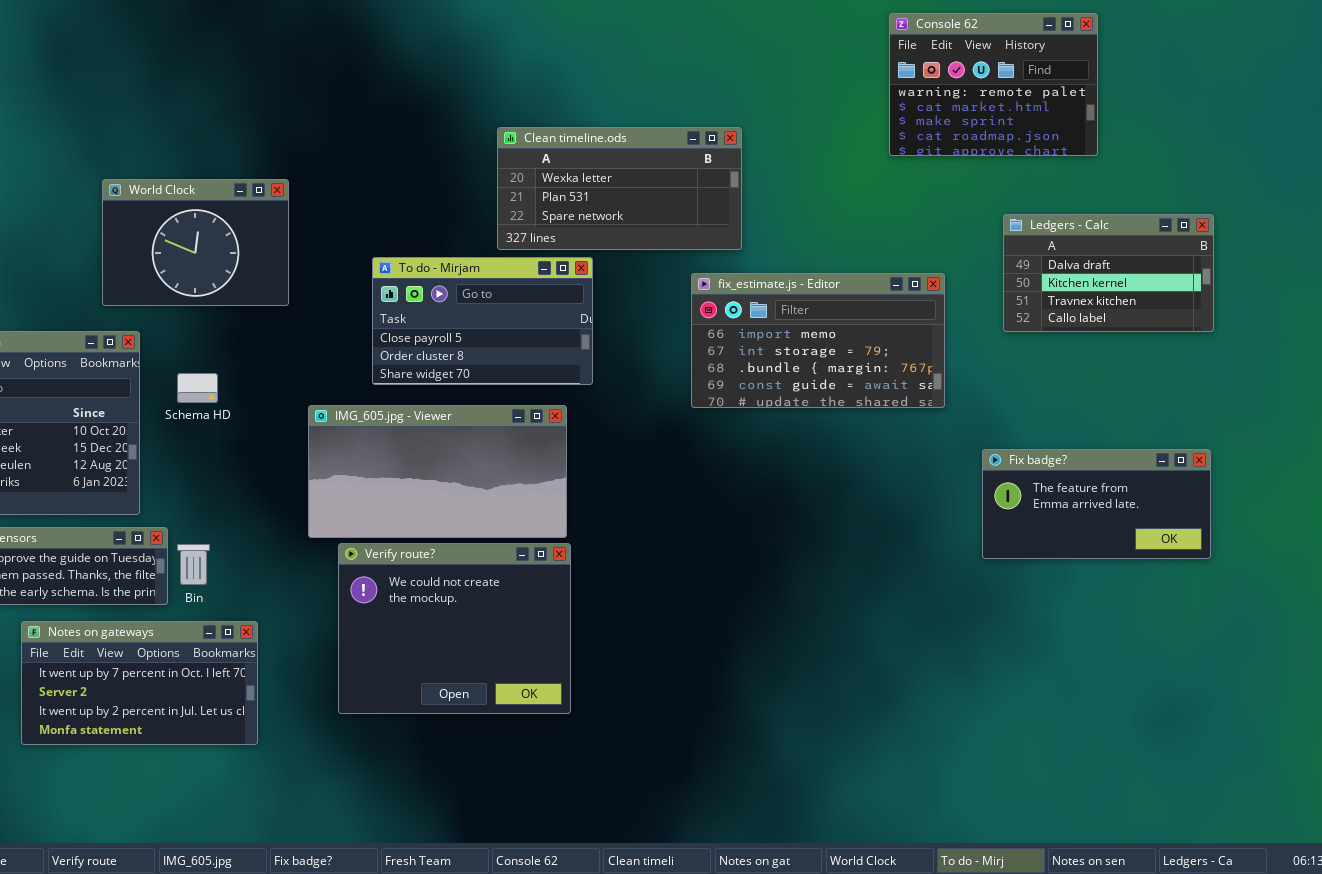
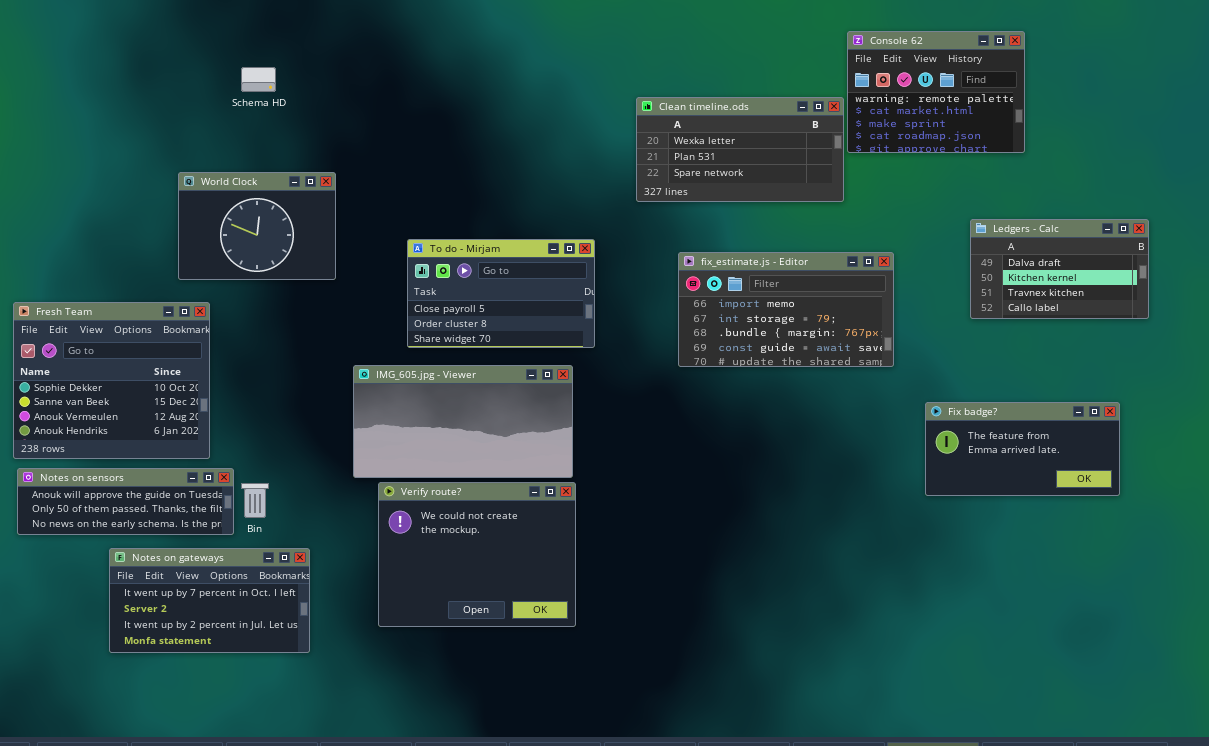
Clean timeline.ods: [497,127,742,250] -> [636,97,844,202], moved
Ledgers - Calc: [1003,214,1214,332] -> [970,219,1149,319], moved
Schema HD: [177,373,218,403] -> [241,67,276,92], moved

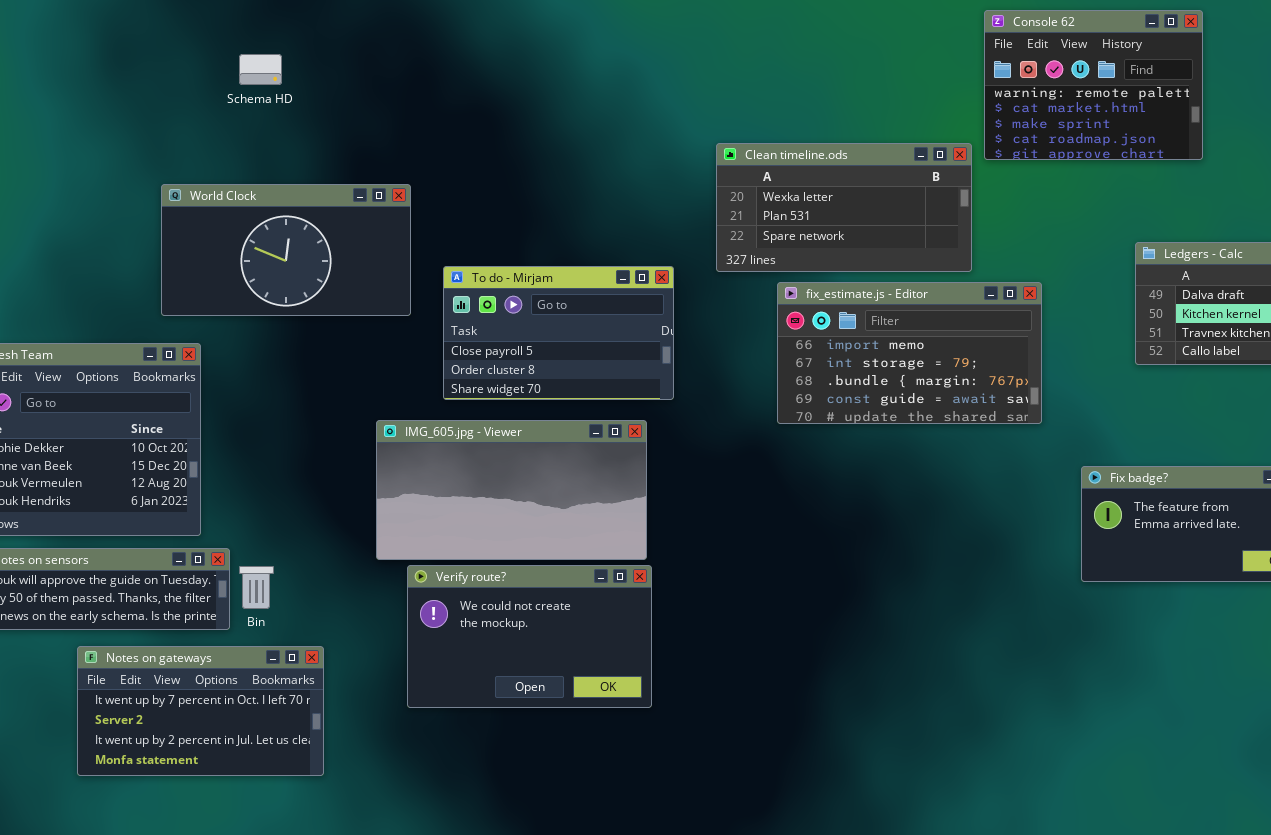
Clean timeline.ods: [636,97,844,202] -> [716,143,972,272], moved
World Clock: [178,172,336,280] -> [161,184,411,316], resized
Verify route?: [378,482,576,627] -> [407,565,652,708], resized

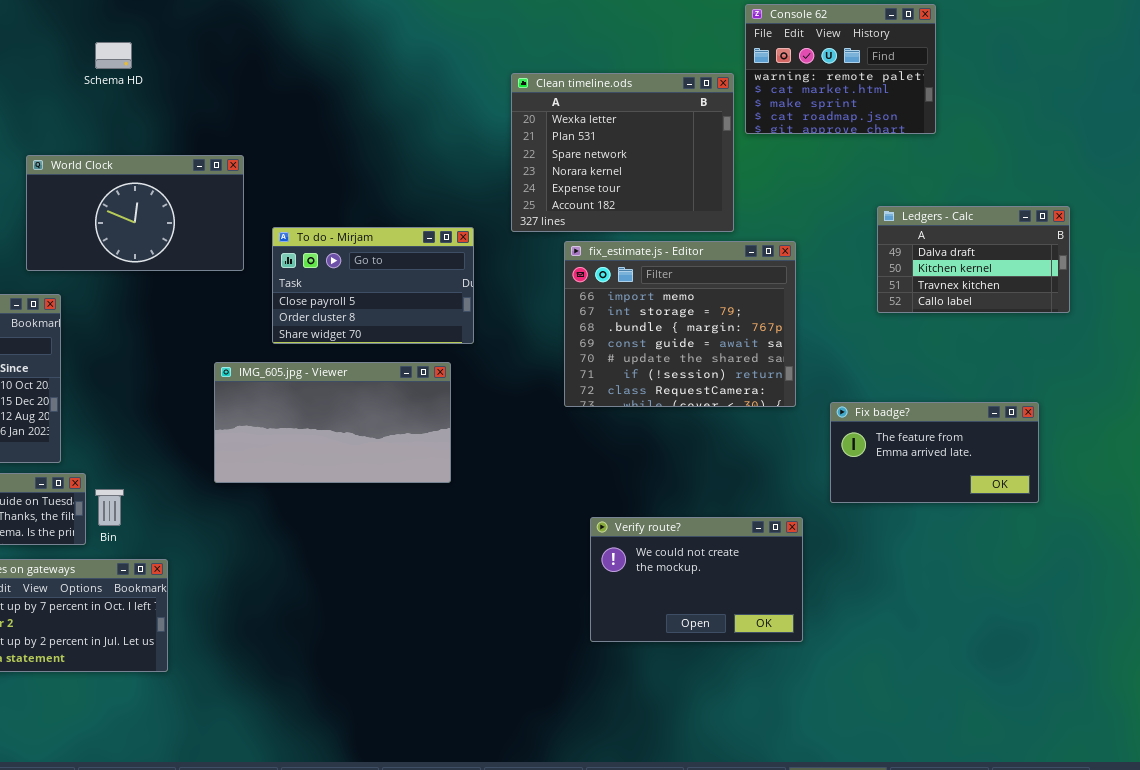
Clean timeline.ods: [716,143,972,272] -> [511,73,734,232], resized
fix_estimate.js - Editor: [777,282,1042,424] -> [564,241,796,407], resized
Verify route?: [407,565,652,708] -> [590,517,803,642], moved

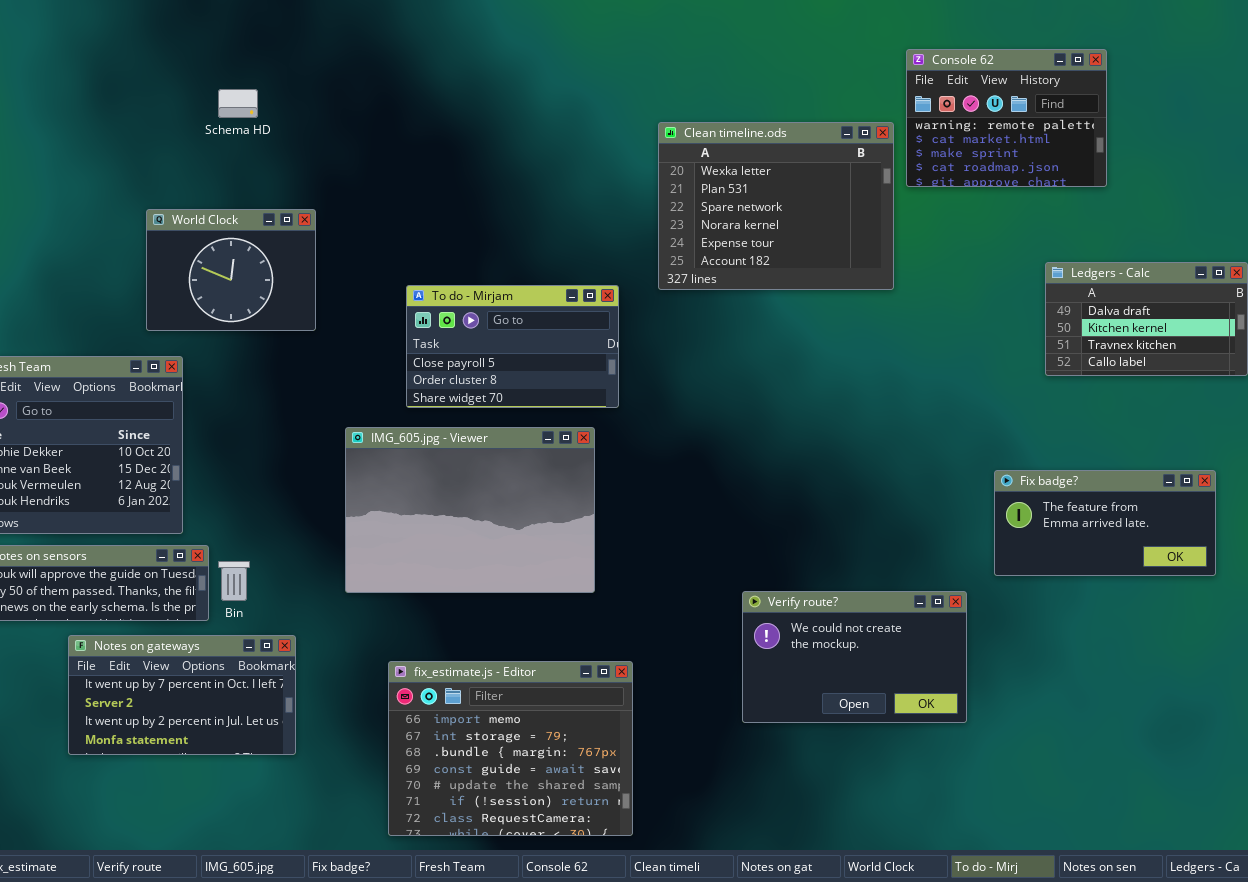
World Clock: [26,155,244,271] -> [146,209,316,331], resized
fix_estimate.js - Editor: [564,241,796,407] -> [388,661,633,836], moved
IMG_605.jpg - Viewer: [214,362,451,483] -> [345,427,595,593], resized

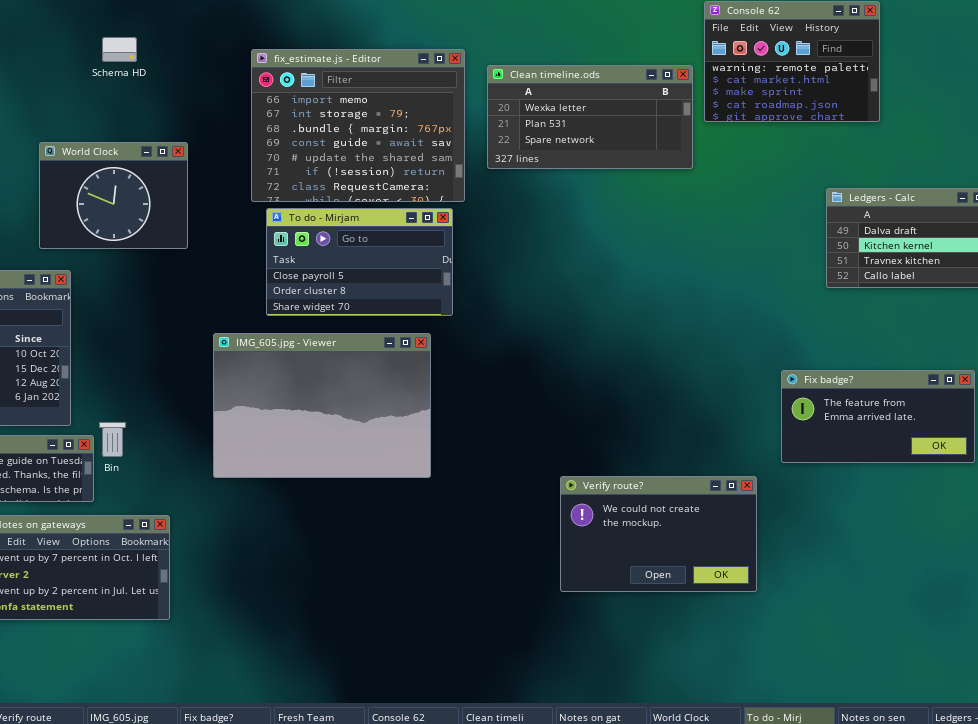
Clean timeline.ods: [658,122,894,290] -> [487,65,693,169], resized
Bin: [218,561,250,601] -> [99,422,126,457], moved
fix_estimate.js - Editor: [388,661,633,836] -> [251,49,465,202], moved

